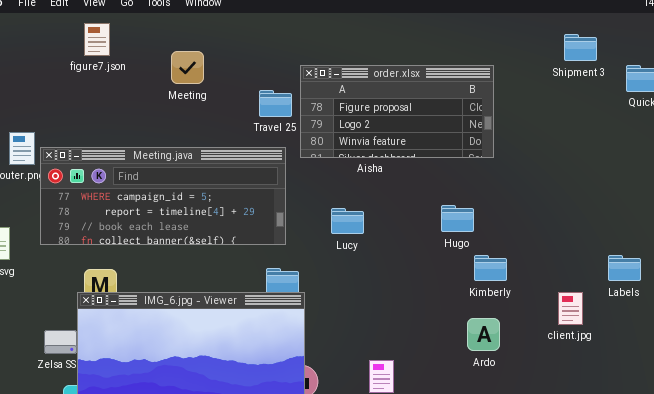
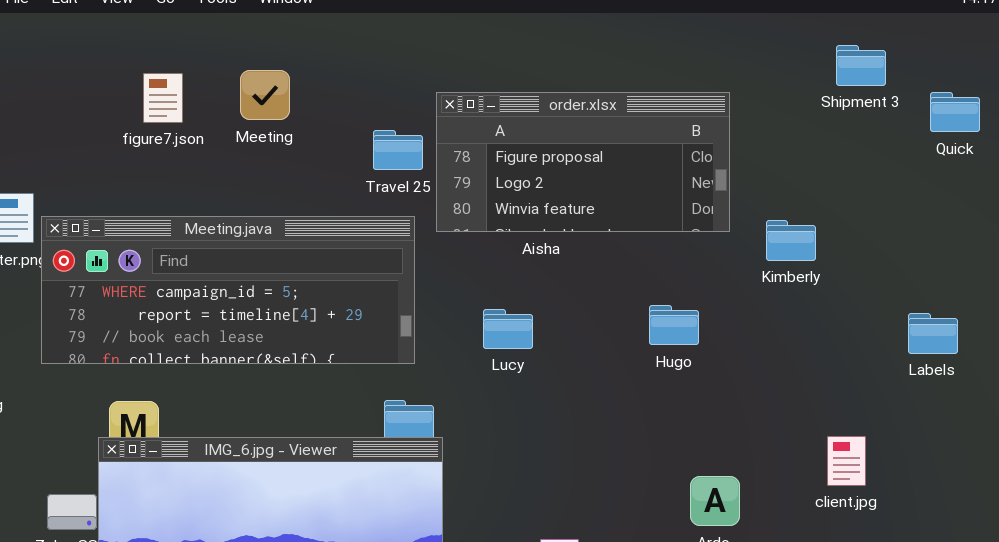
figure7.json: [84,23,110,56] -> [143,73,183,123], moved
Kimberly: [474,255,507,281] -> [766,220,816,261], moved
Labels: [608,255,641,281] -> [908,313,958,354], moved

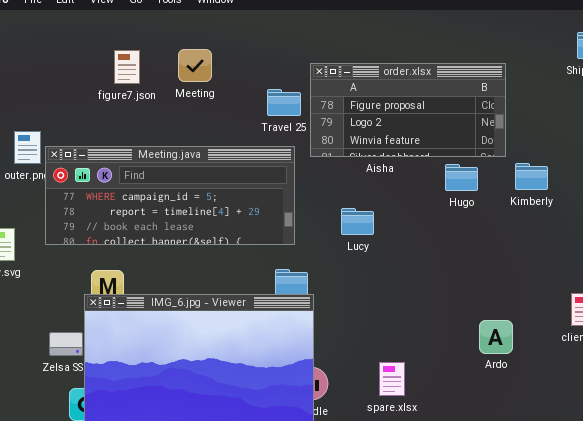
Kimberly: [766,220,816,261] -> [515,163,548,190], moved
Hugo: [649,305,699,345] -> [445,164,478,191], moved

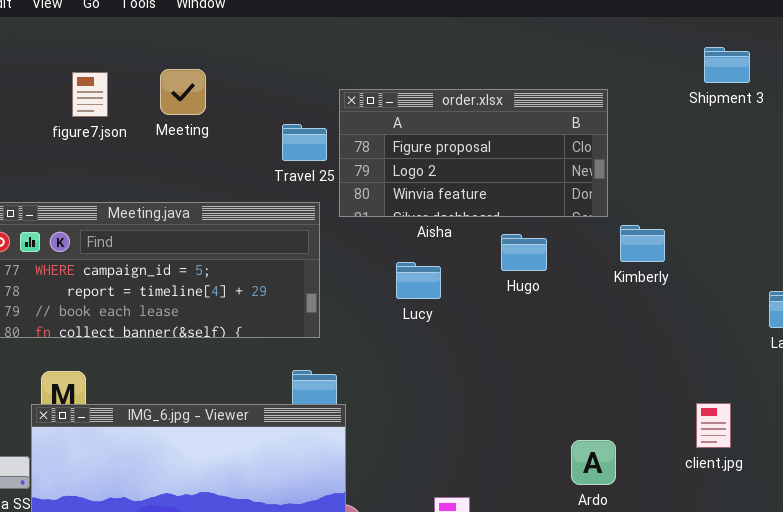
Hugo: [445,164,478,191] -> [501,234,547,271], moved
Lucy: [341,208,374,235] -> [396,262,441,299], moved

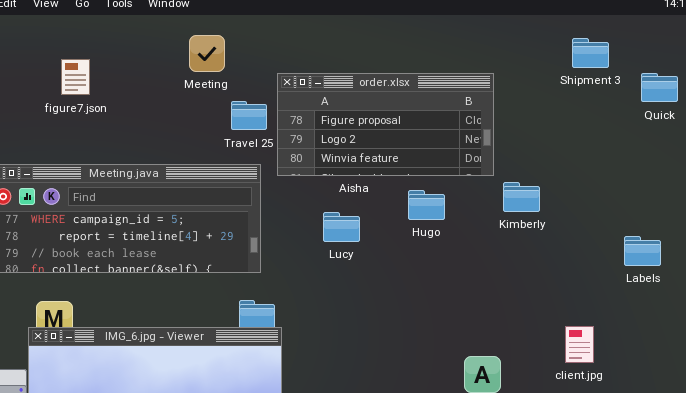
Meeting: [160,69,206,115] -> [189,35,225,72], moved

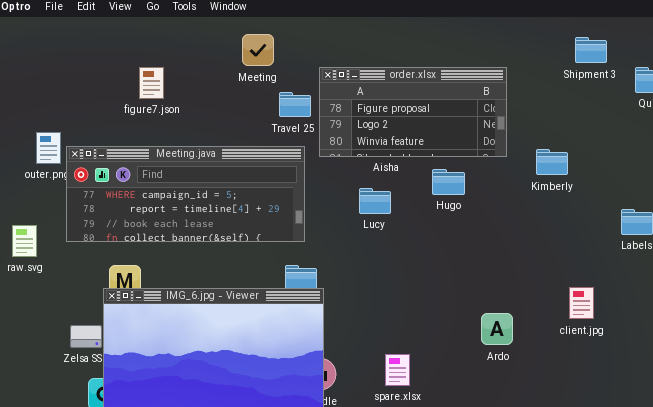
figure7.json: [61,59,90,95] -> [139,67,164,99], moved
Kimberly: [503,182,540,212] -> [536,149,568,175], moved

